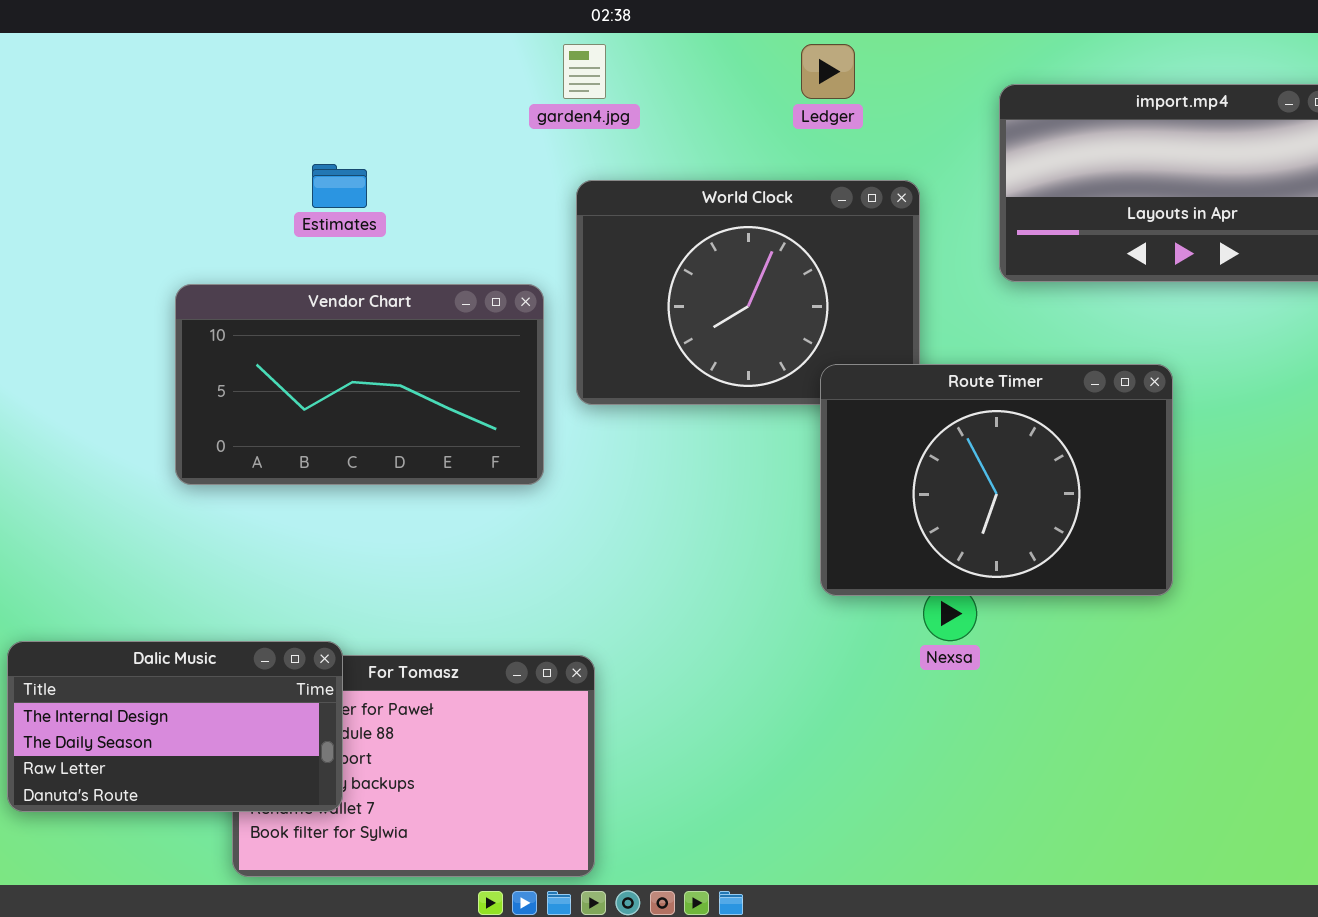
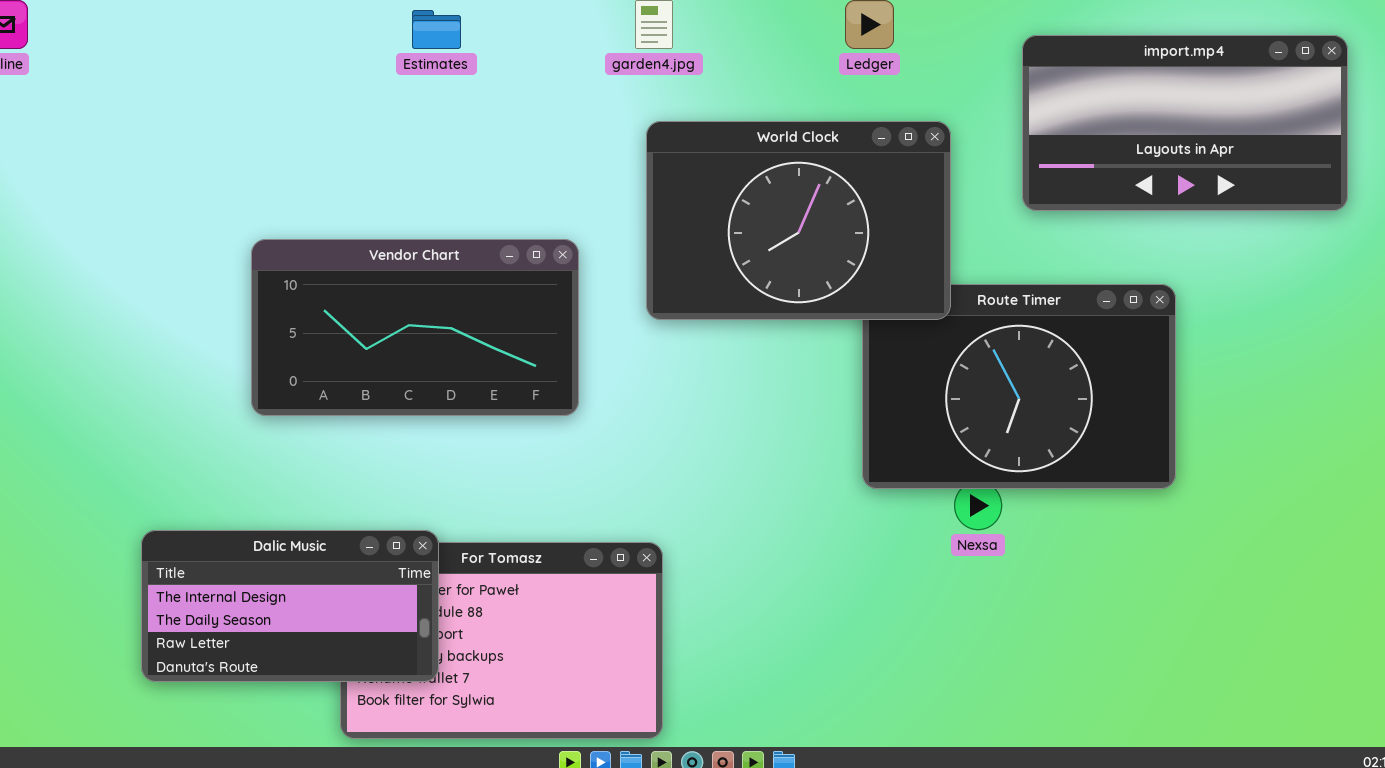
Estimates: [312,164,367,208] -> [412,10,461,49], moved
World Clock: [576,180,920,405] -> [646,121,951,320], raised
Vendor Chart: [175,284,544,485] -> [251,239,579,416], moved

